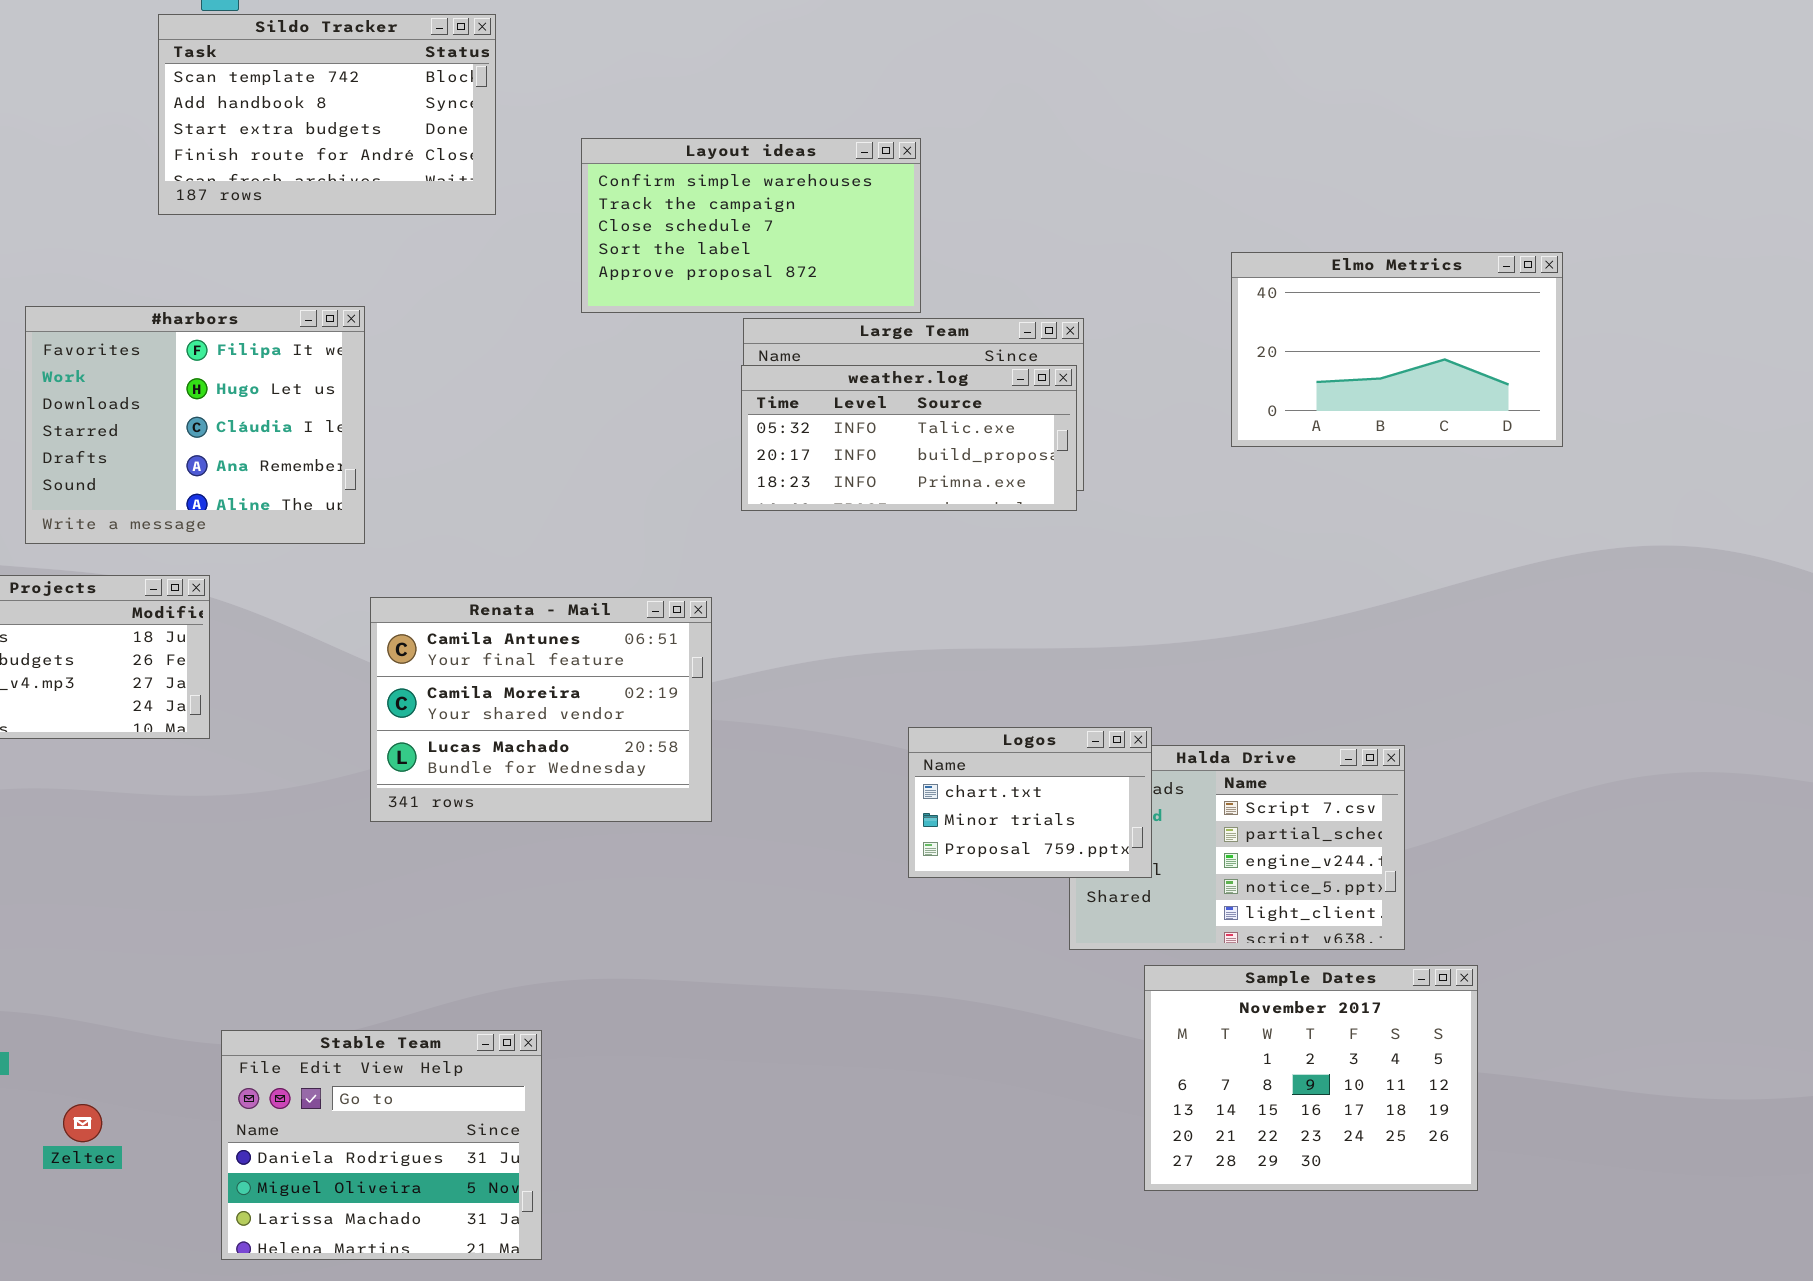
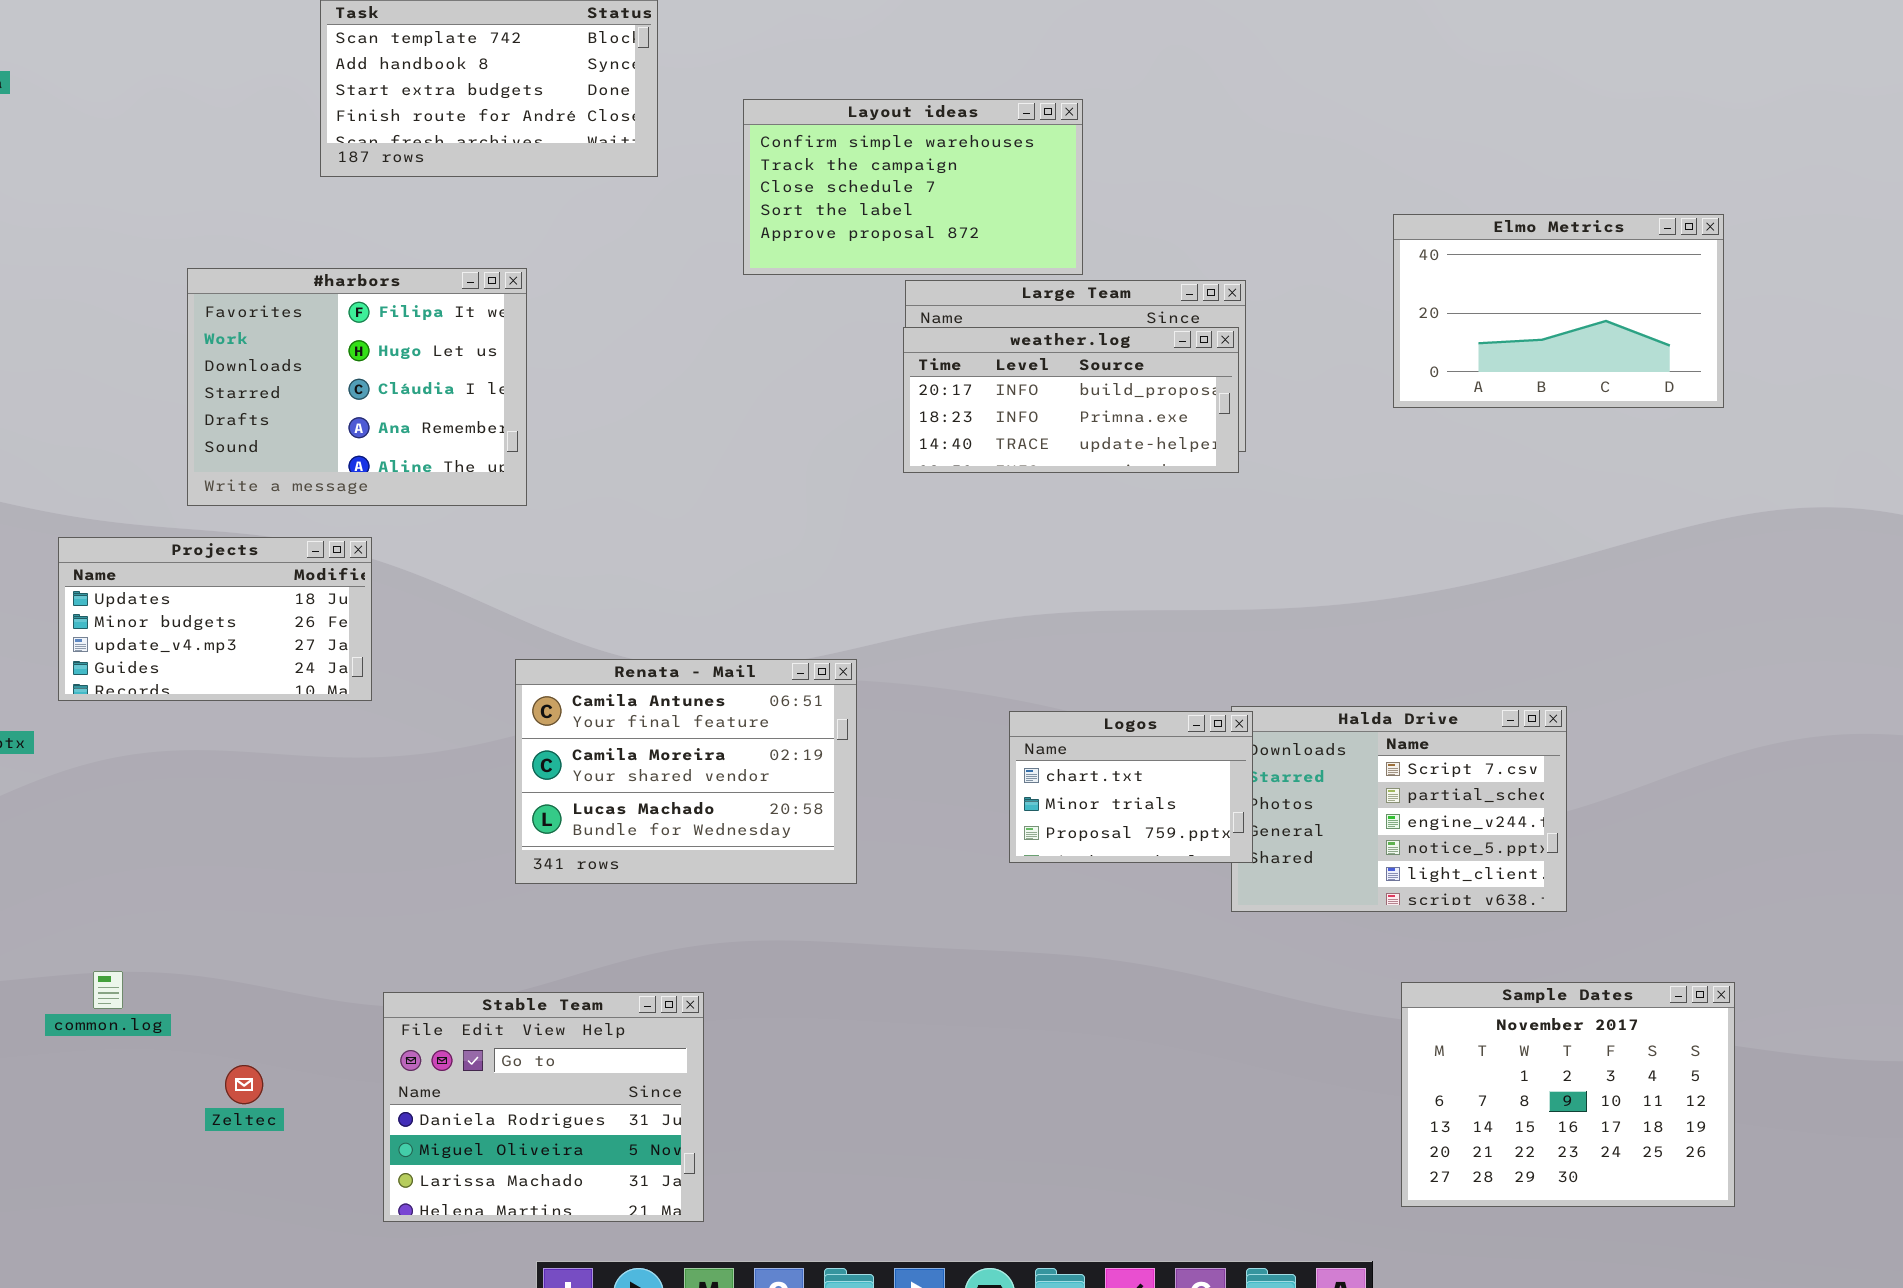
weather.log: [741,365,1077,511] -> [903,327,1239,473], scrolled down 1 row
Renata - Mail: [370,597,712,822] -> [515,659,857,884], moved
Logos: [908,727,1152,878] -> [1009,711,1253,863], moved
Sample Dates: [1144,965,1478,1191] -> [1401,982,1735,1207], moved

